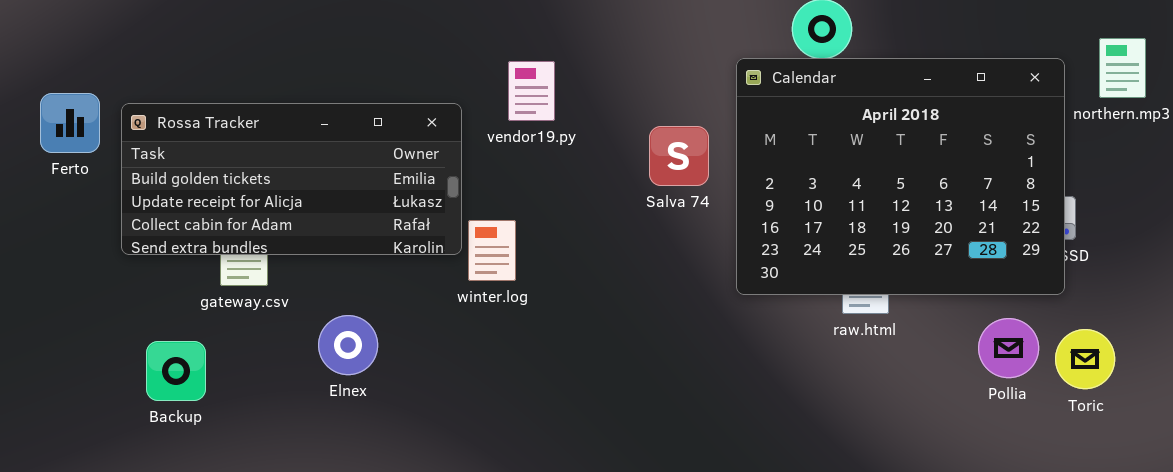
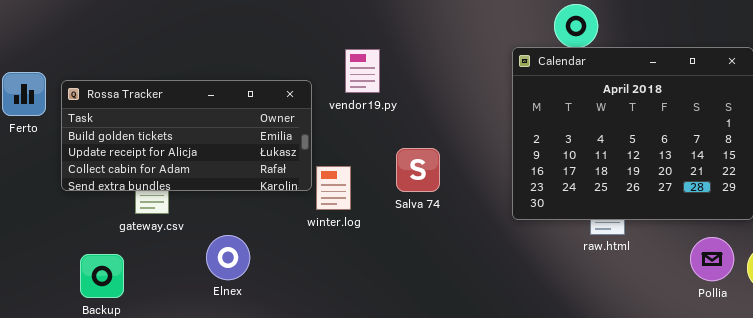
Salva 74: [649,126,709,186] -> [396,148,440,192], moved

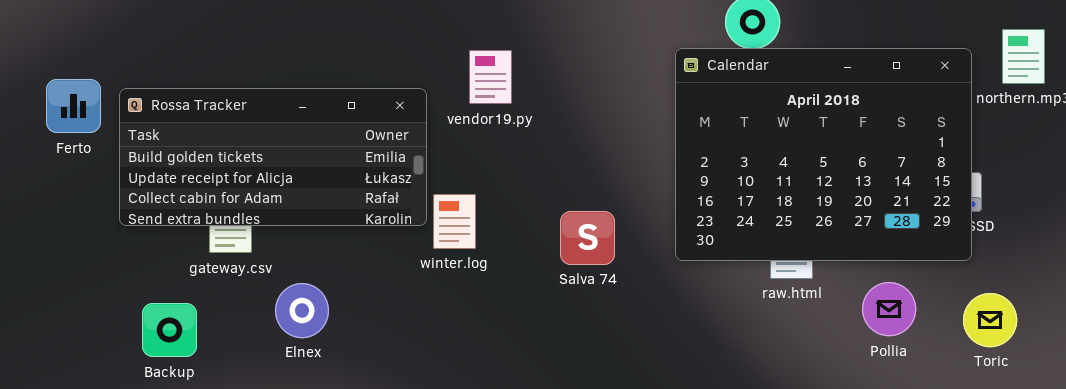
Salva 74: [396,148,440,192] -> [560,211,615,265], moved
Elnex: [206,235,250,280] -> [275,283,329,338], moved
Pollia: [690,237,734,281] -> [862,282,916,336], moved

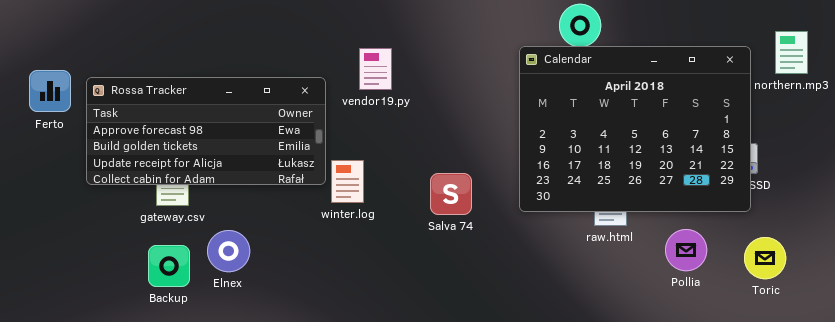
Rossa Tracker: [119,88,427,226] -> [86,77,326,185], scrolled up 1 row
Backup: [142,303,197,357] -> [148,245,190,287], moved

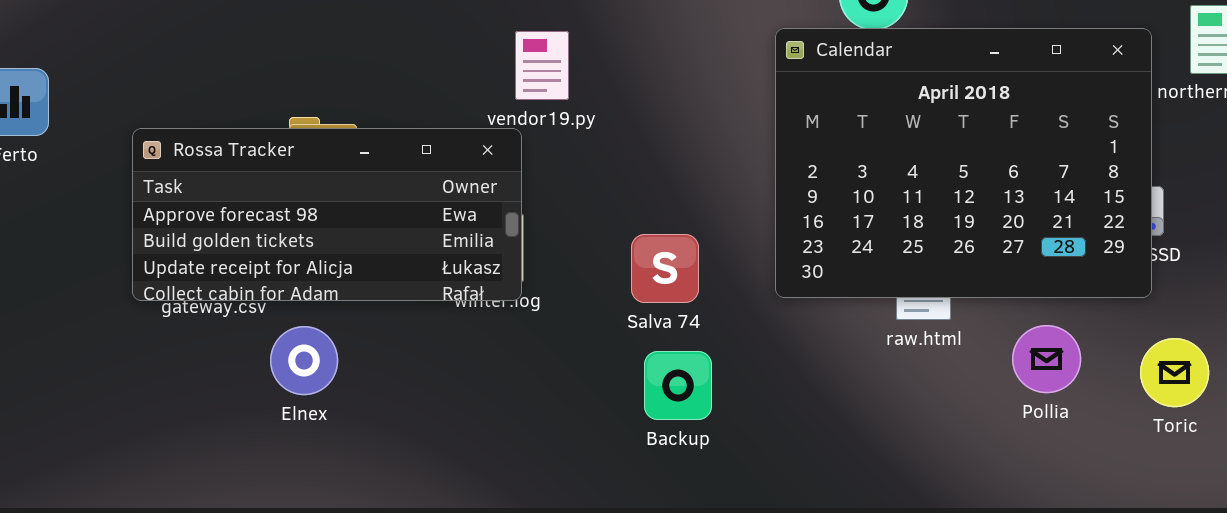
Rossa Tracker: [86,77,326,185] -> [132,128,522,301], moved
Backup: [148,245,190,287] -> [644,351,712,420], moved

